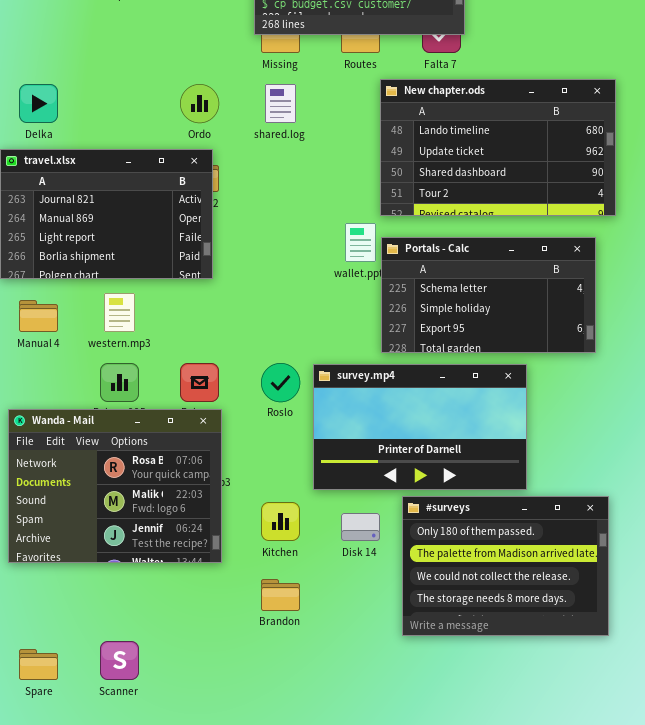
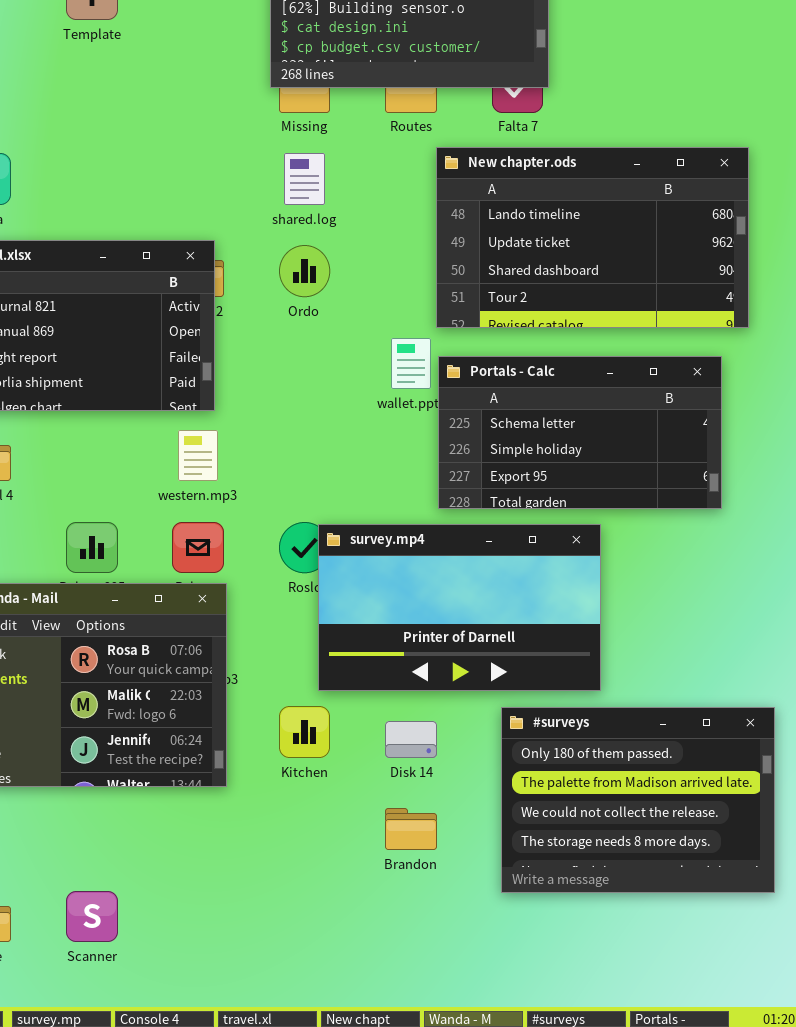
Ordo: [180,84,219,123] -> [279,245,330,297], moved
western.mp3: [104,293,135,332] -> [178,430,218,481], moved
survey.mp4: [313,364,527,490] -> [318,524,601,691], moved
#surveys: [402,496,609,636] -> [501,707,775,893], moved
Brandon: [261,579,300,611] -> [385,808,437,850], moved

